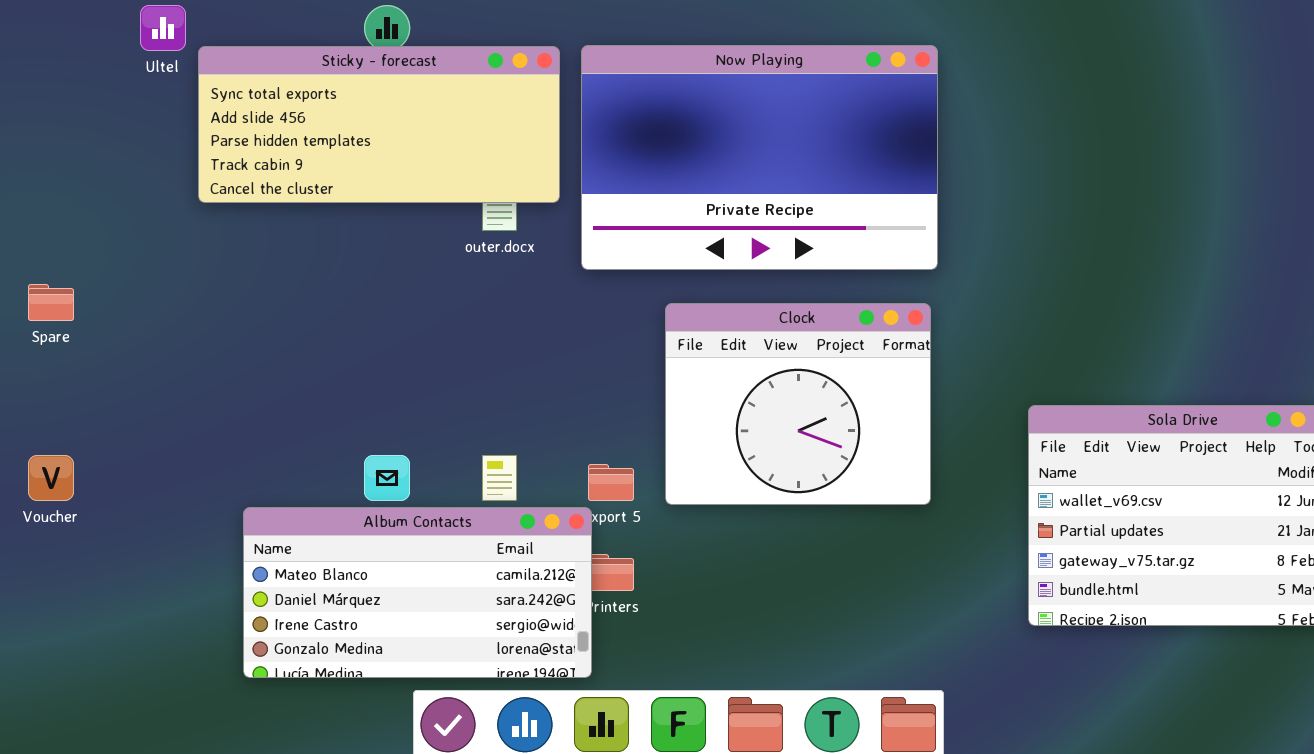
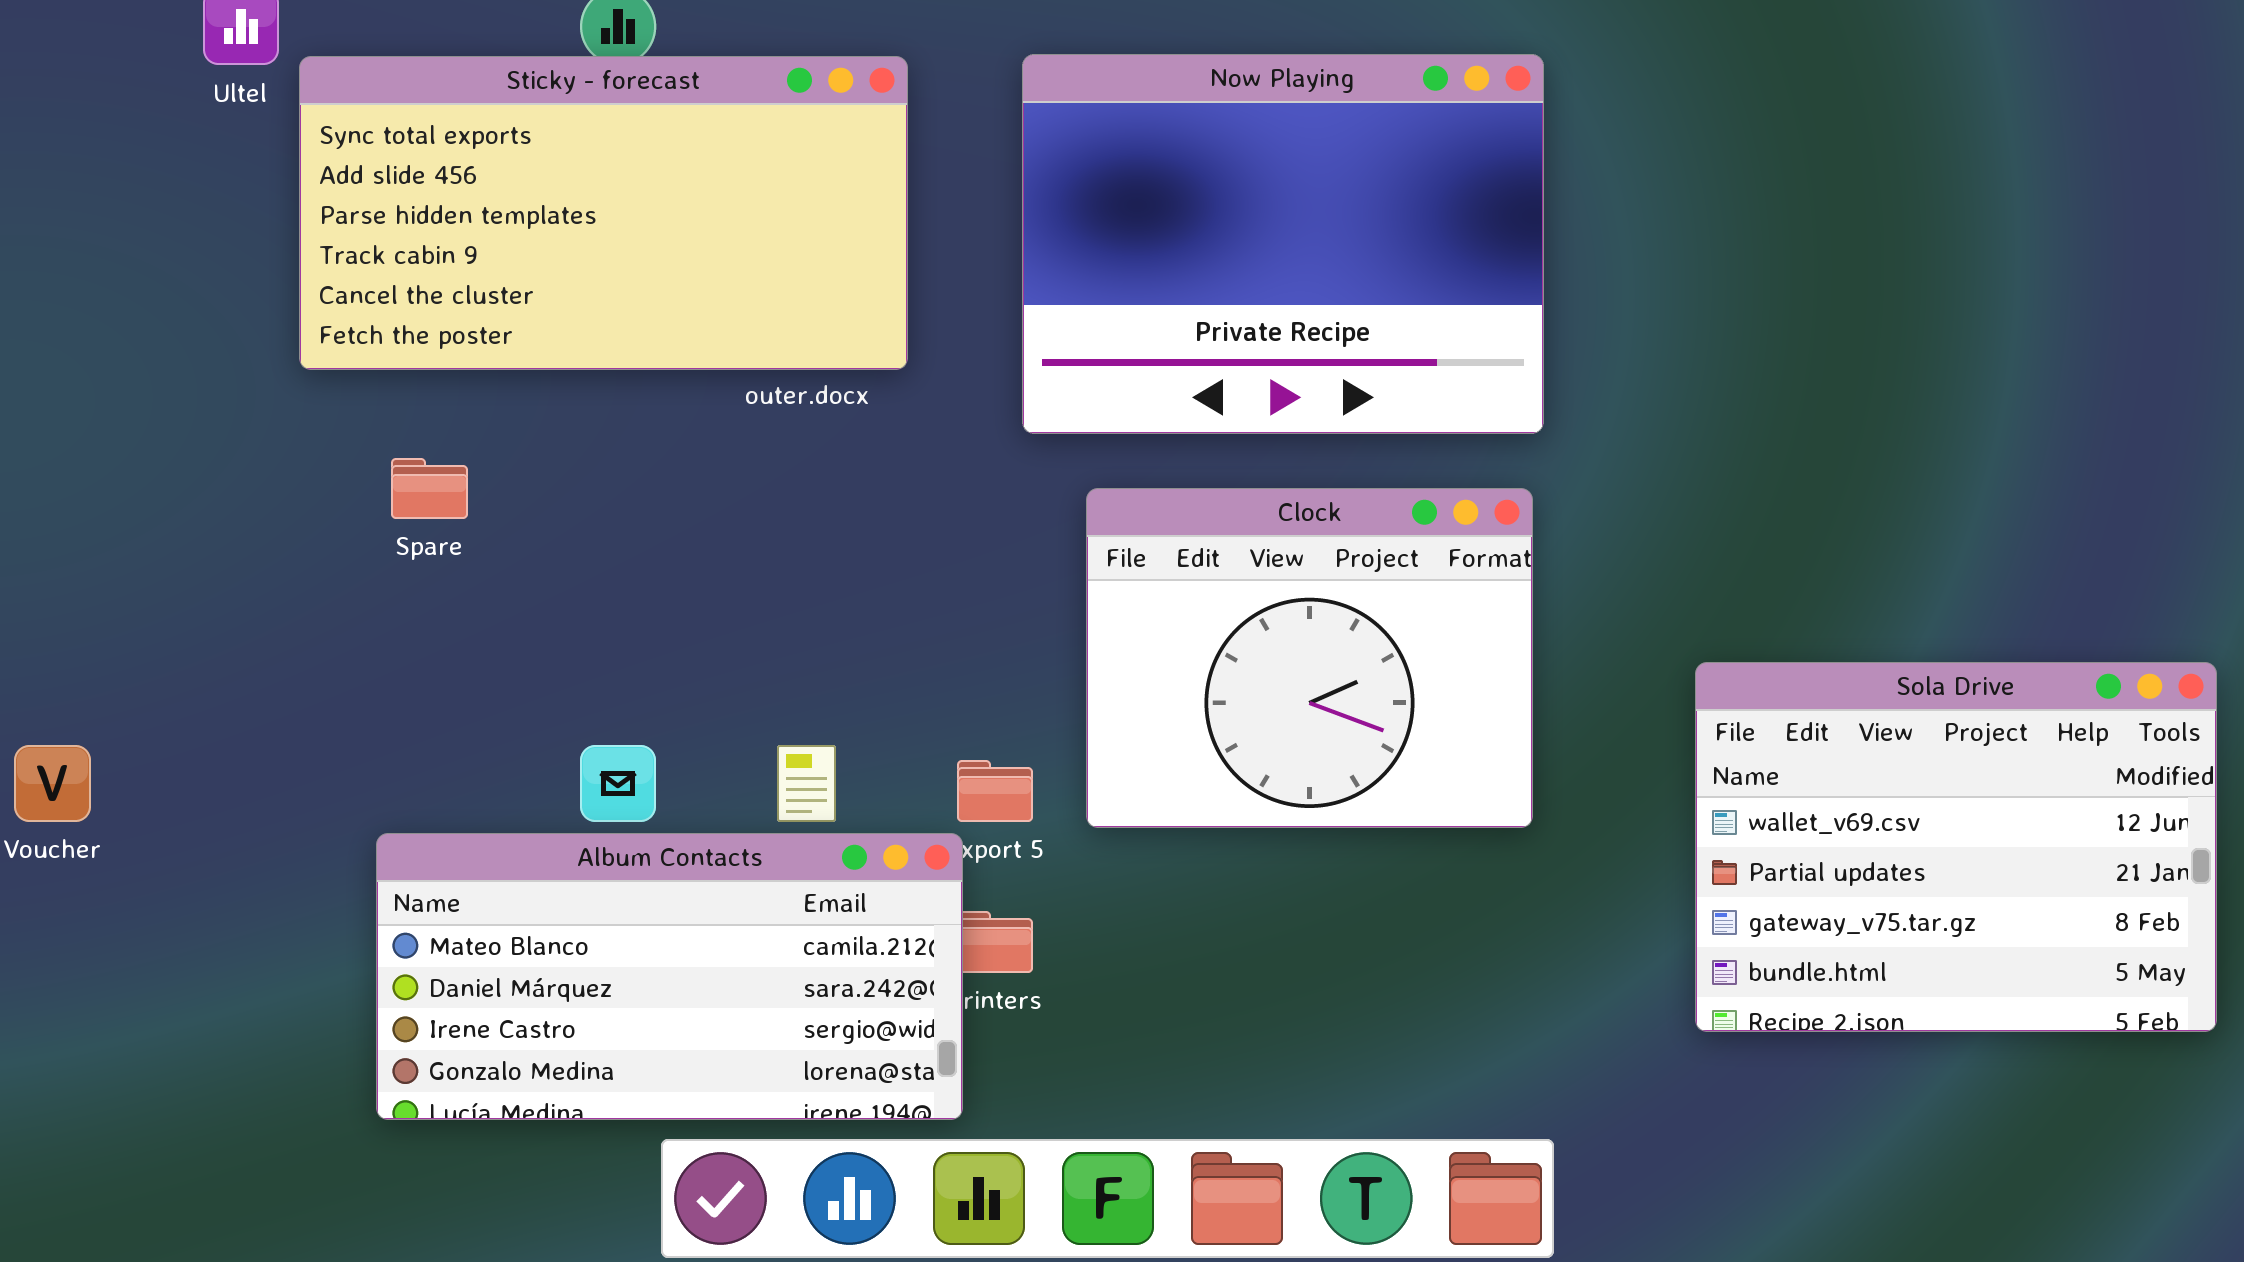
Now Playing: [581,45,938,270] -> [1022,54,1544,434], resized
Sticky - forecast: [198,46,560,203] -> [299,56,908,370], resized
Spare: [28,284,74,321] -> [391,458,468,519], moved

